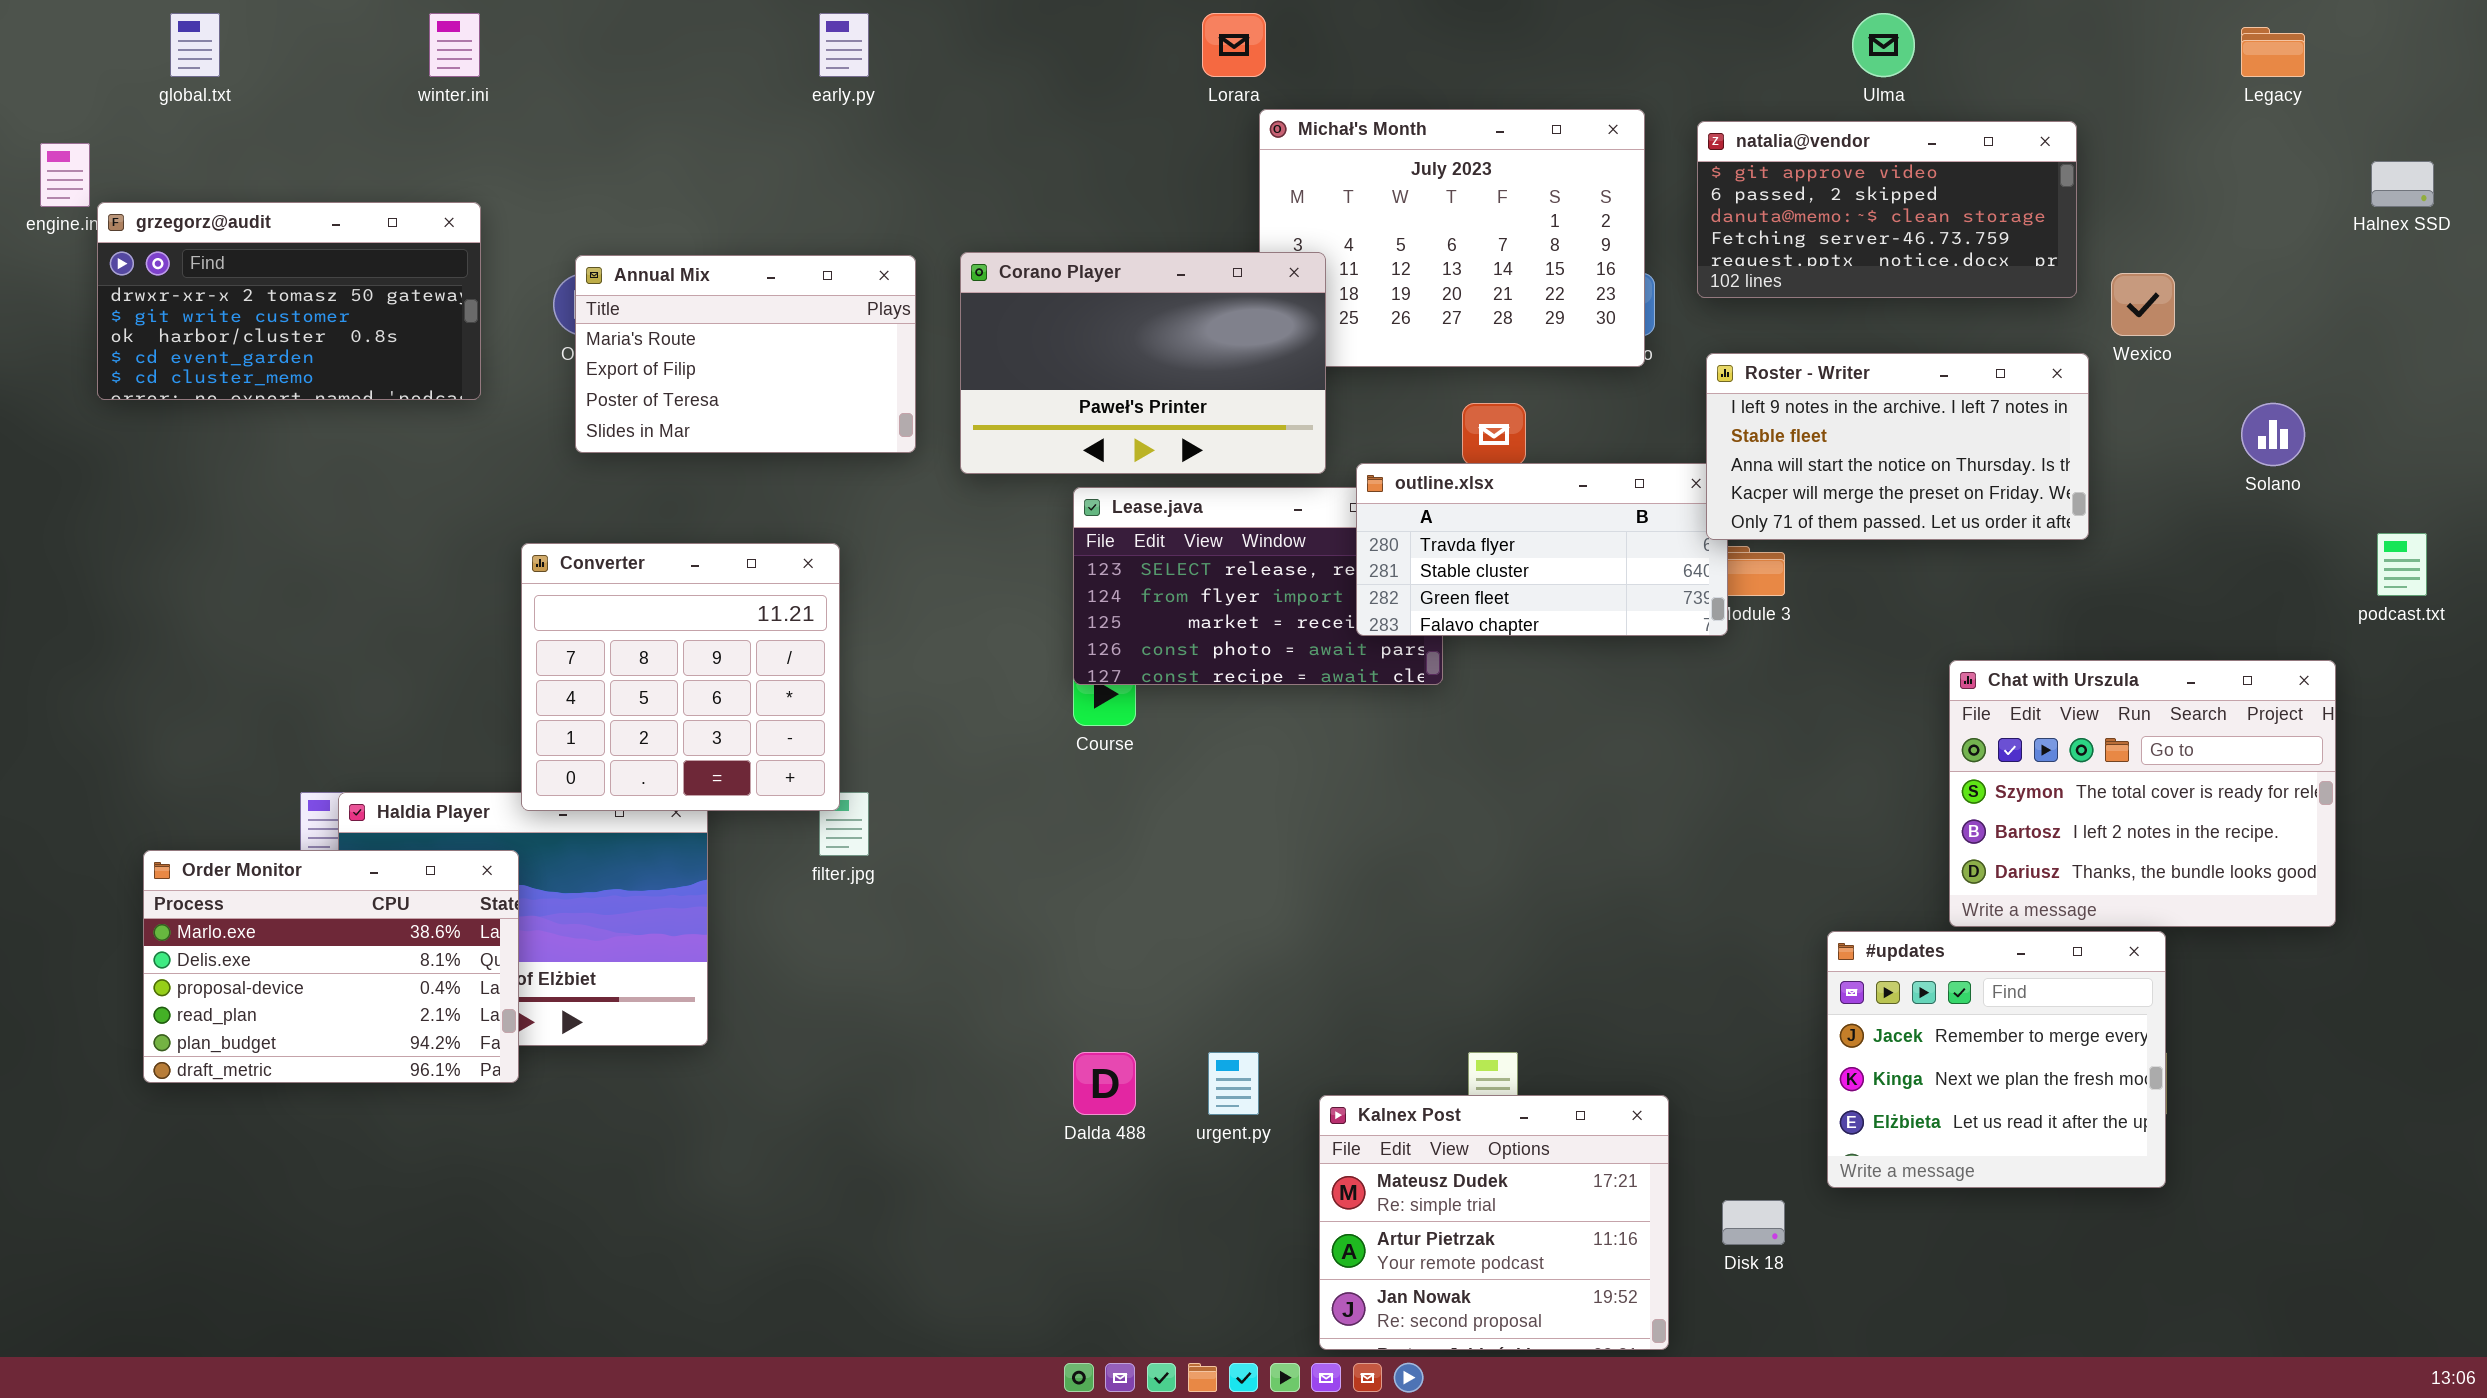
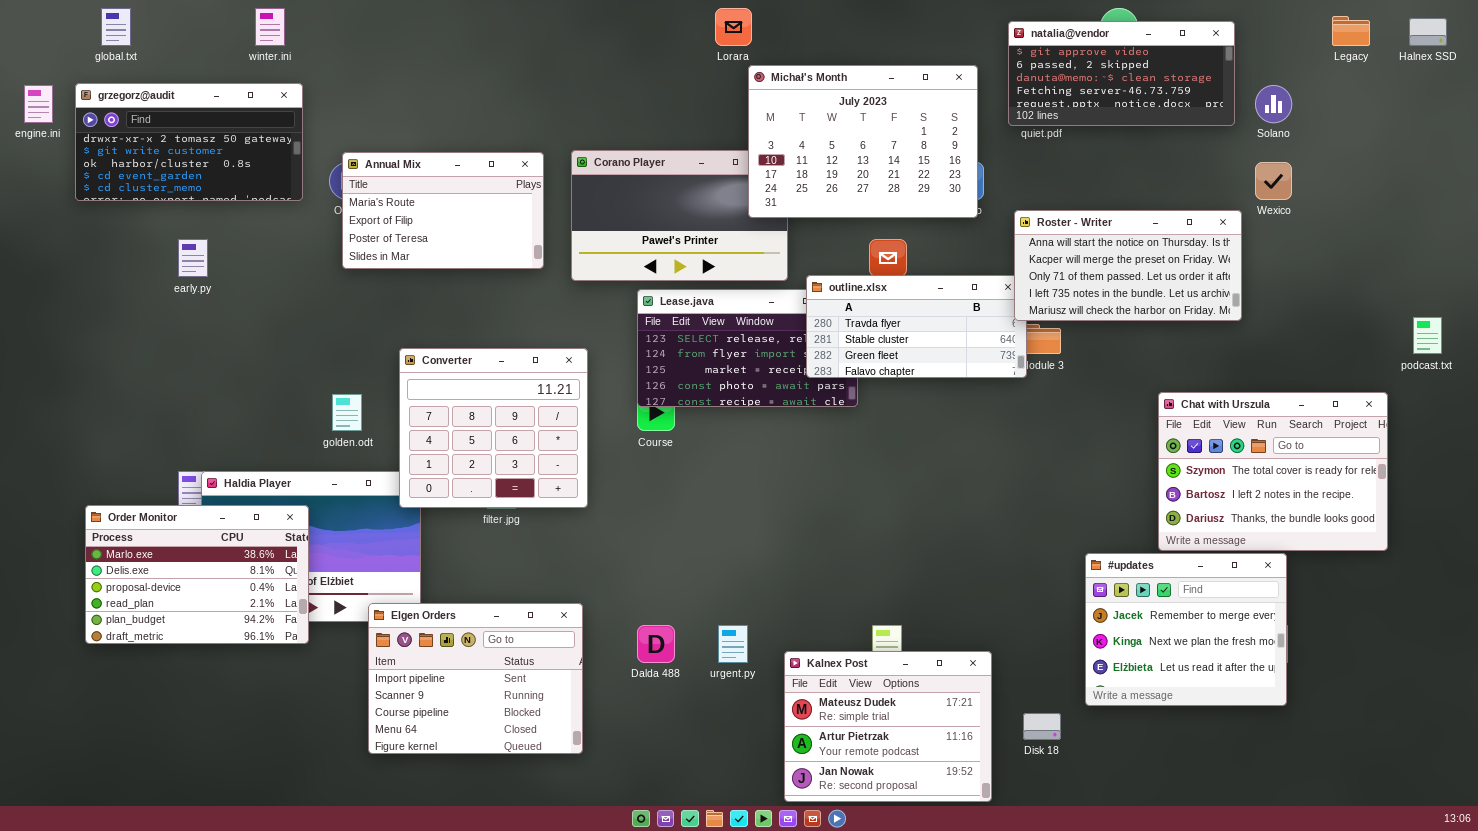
early.py: [819,13,869,77] -> [178,239,208,277], moved
Michał's Month: [1259,109,1645,367] -> [748,65,978,218], raised
natalia@vendor: [1697,121,2077,298] -> [1008,21,1235,126], moved
Halnex SSD: [2371,161,2434,207] -> [1409,18,1447,46], moved
grzegorz@audit: [97,202,481,400] -> [75,83,303,201], moved
Roster - Writer: [1706,353,2089,540] -> [1014,210,1242,321], scrolled down 2 rows
Solano: [2241,403,2305,466] -> [1255,85,1292,123], moved
Converter: [521,543,840,811] -> [399,348,588,508], moved
Elgen Orders: none -> [368,603,583,754], opened

